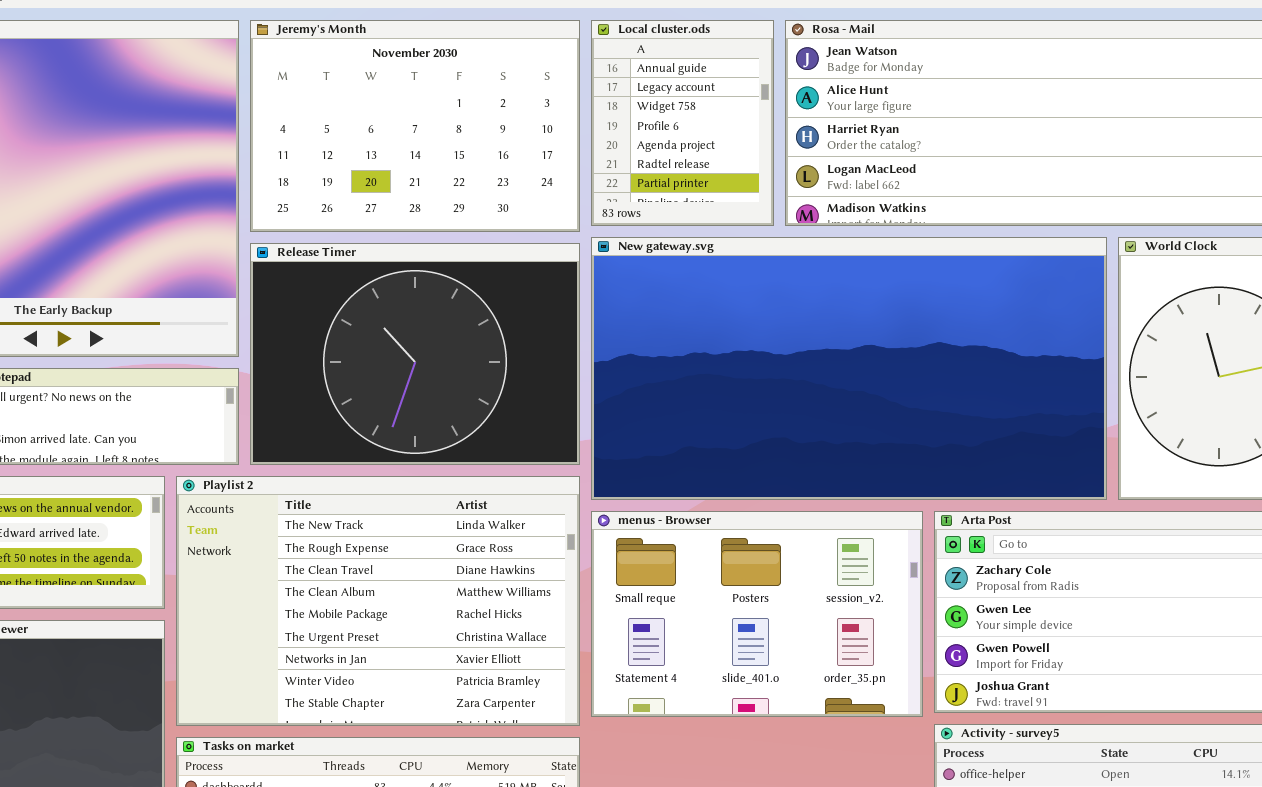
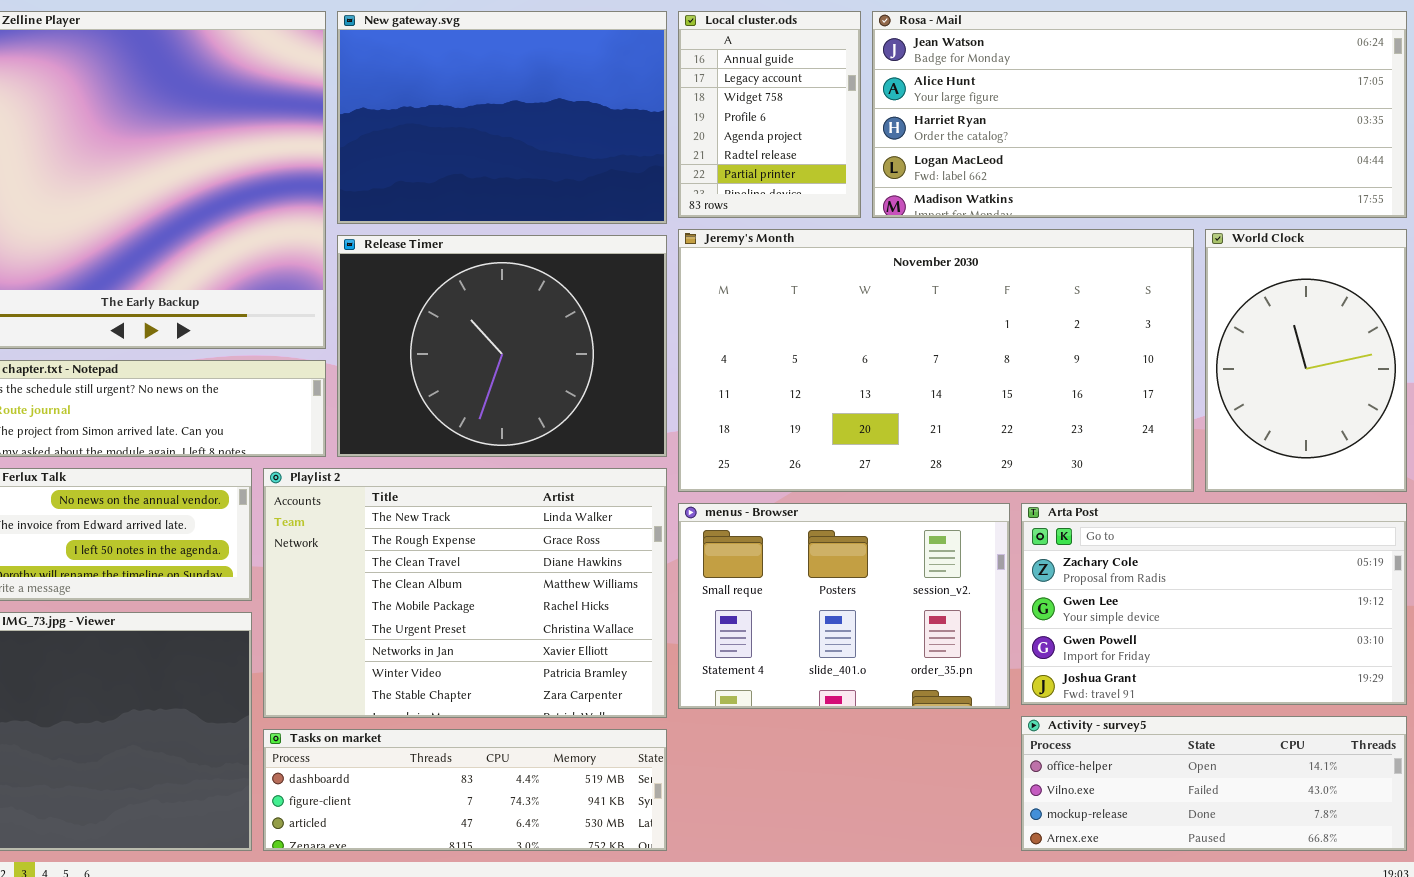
Jeremy's Month: [250,20,580,232] -> [678,229,1194,492], moved, resized
New gateway.svg: [591,237,1107,500] -> [337,11,667,224], moved, resized

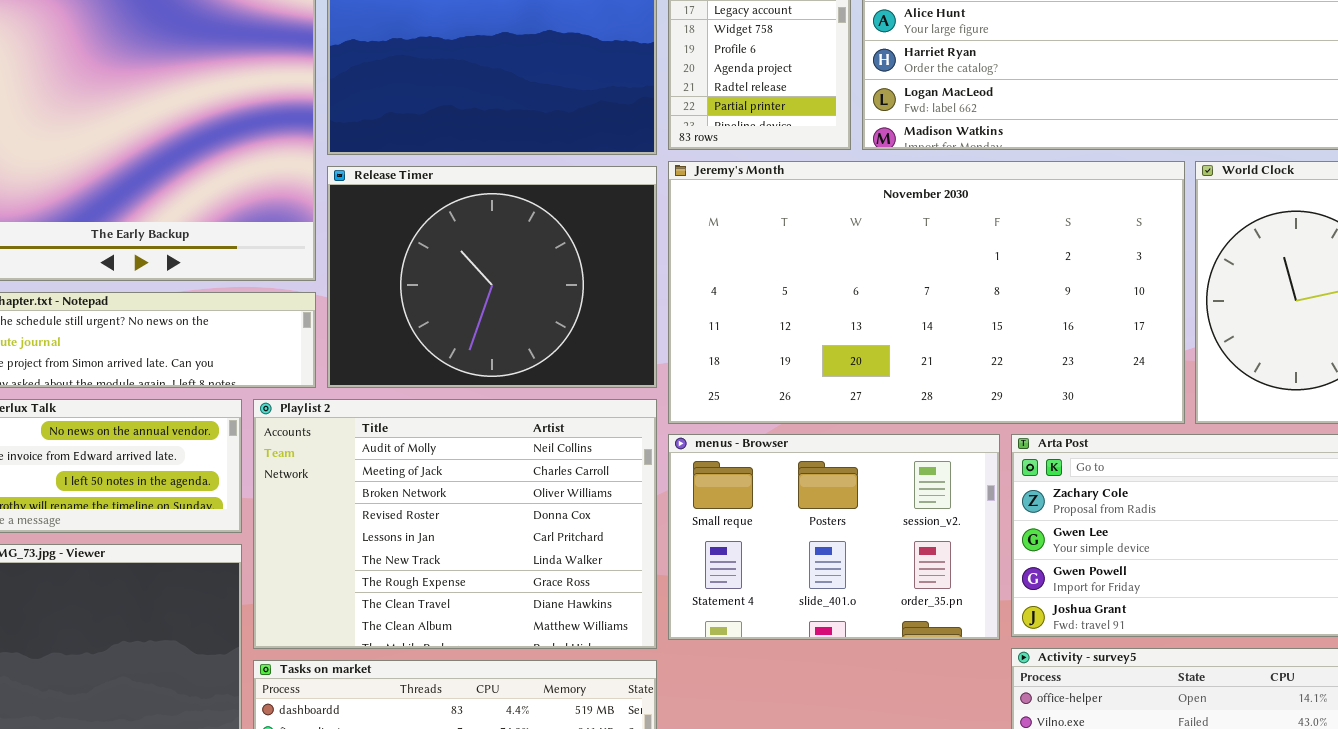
Playlist 2: [263,468,667,718] -> [253,399,657,649], scrolled up 5 rows

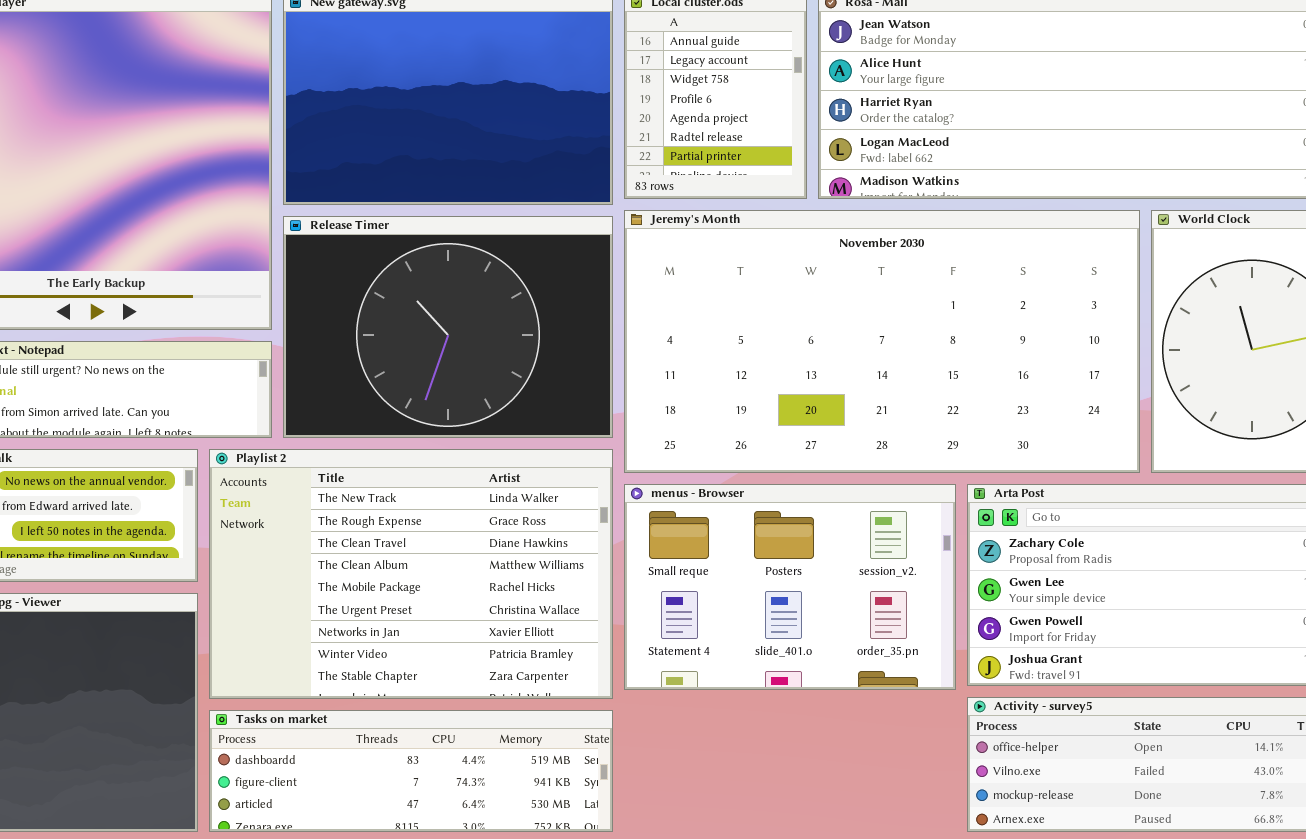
Playlist 2: [253,399,657,649] -> [209,449,613,699], scrolled down 5 rows

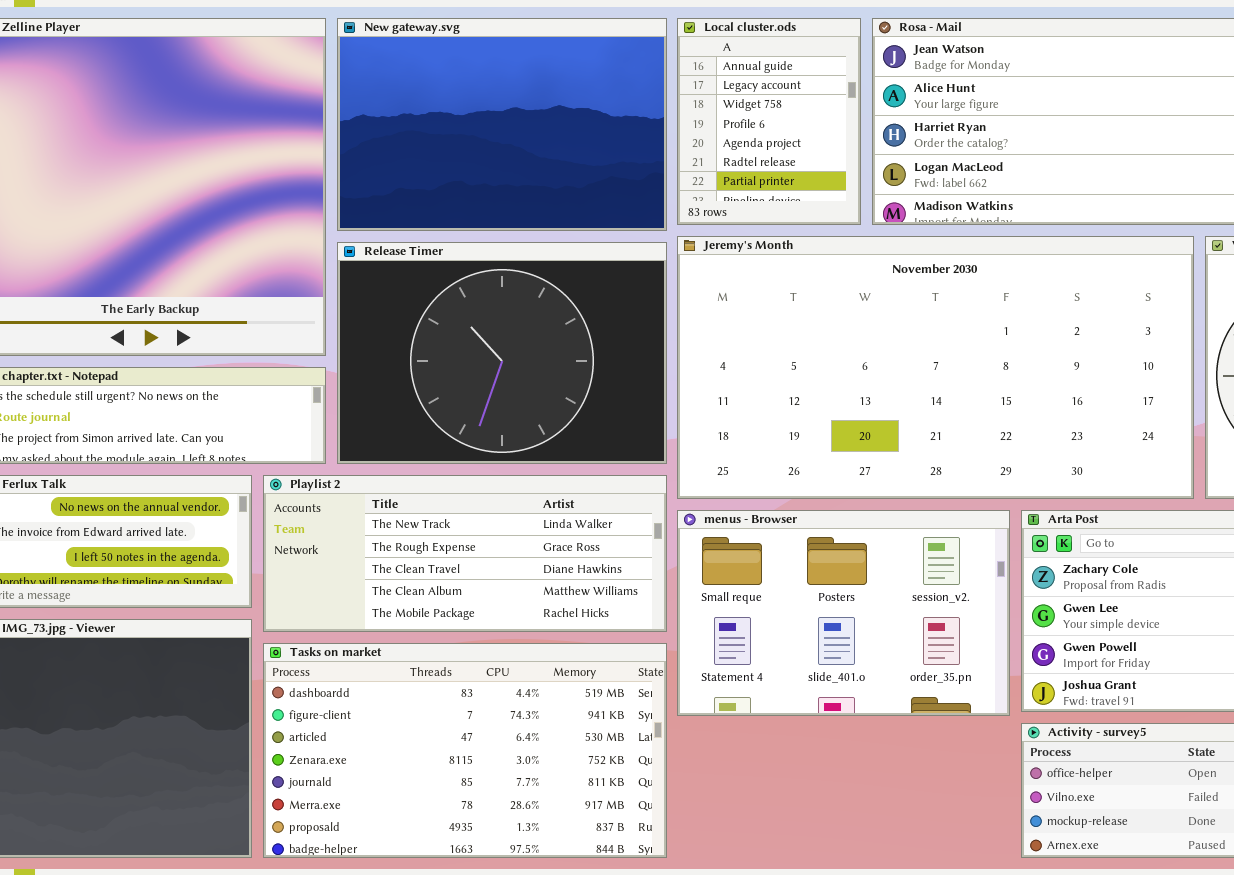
Playlist 2: [209,449,613,699] -> [263,475,667,632], resized
Tasks on market: [209,710,613,832] -> [263,643,667,858], resized

